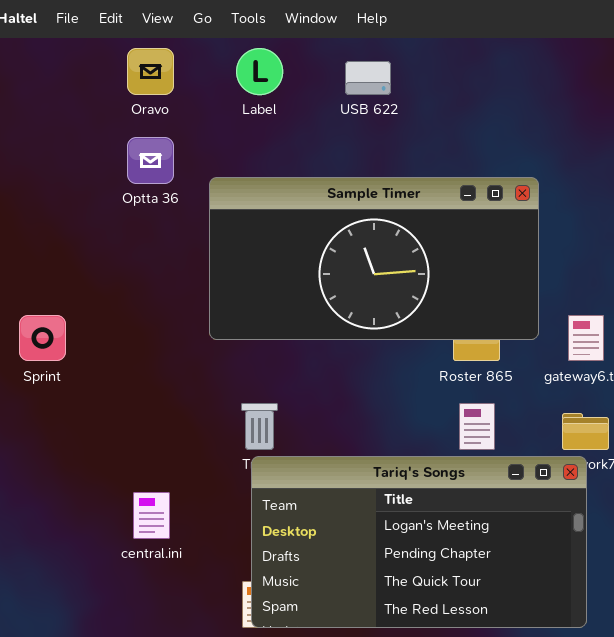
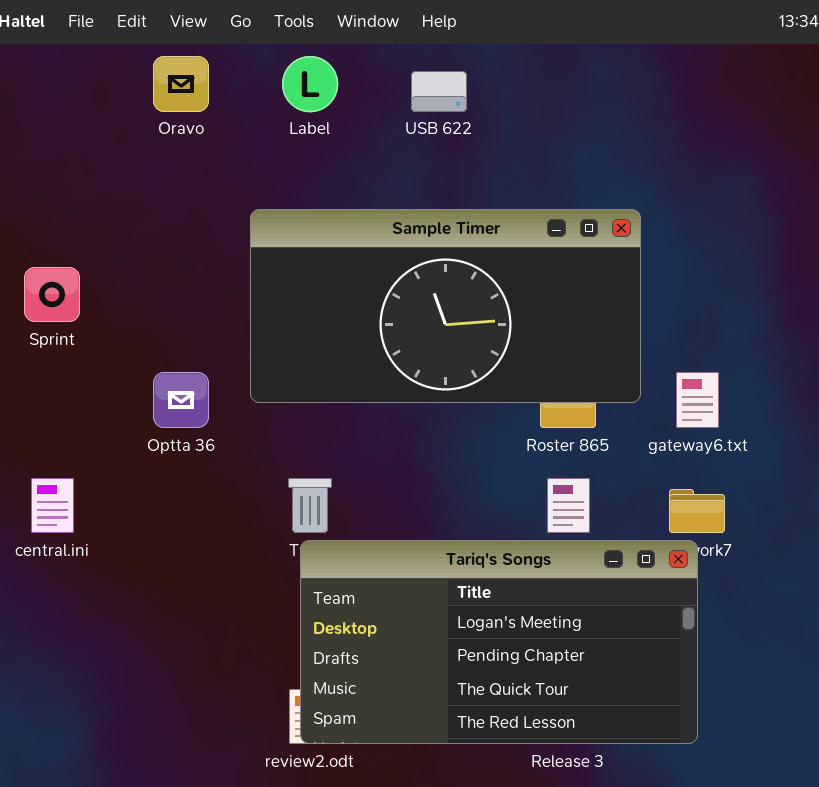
Optta 36: [127,137,174,184] -> [153,372,209,428], moved
Sprint: [19,315,66,361] -> [24,267,80,322], moved
central.ini: [133,492,170,539] -> [31,478,74,533], moved

